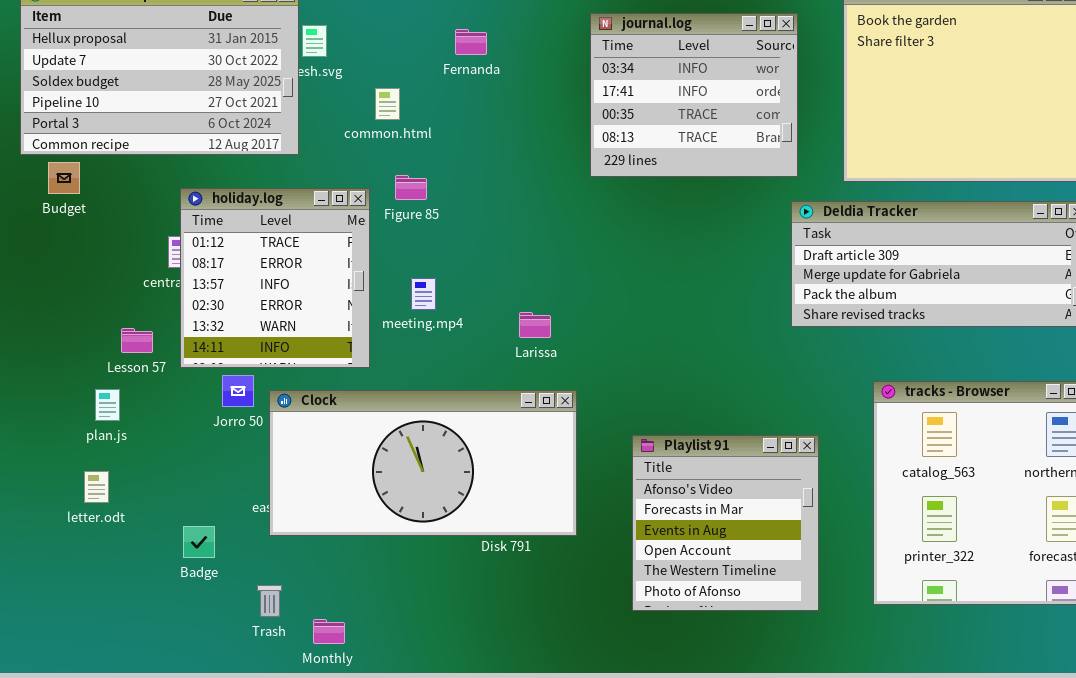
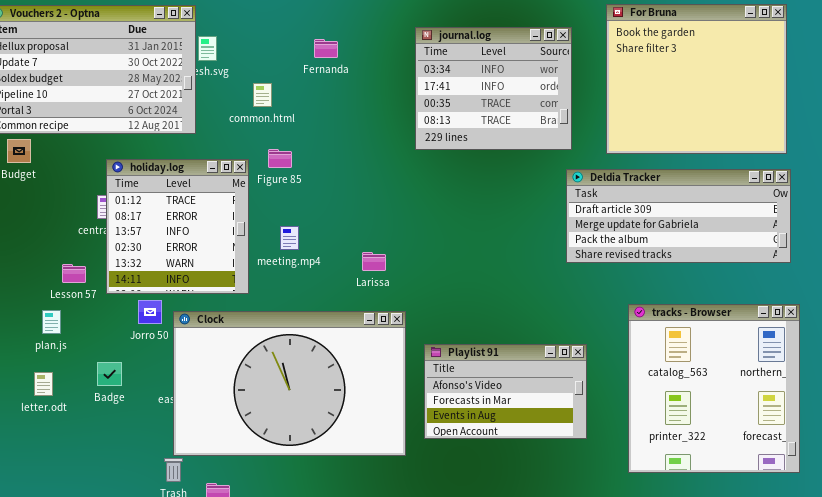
Clock: [269,390,577,536] -> [173,311,406,456], resized
Playlist 91: [632,435,819,611] -> [424,344,587,439], resized
Badge: [183,526,215,558] -> [97,362,122,386], moved

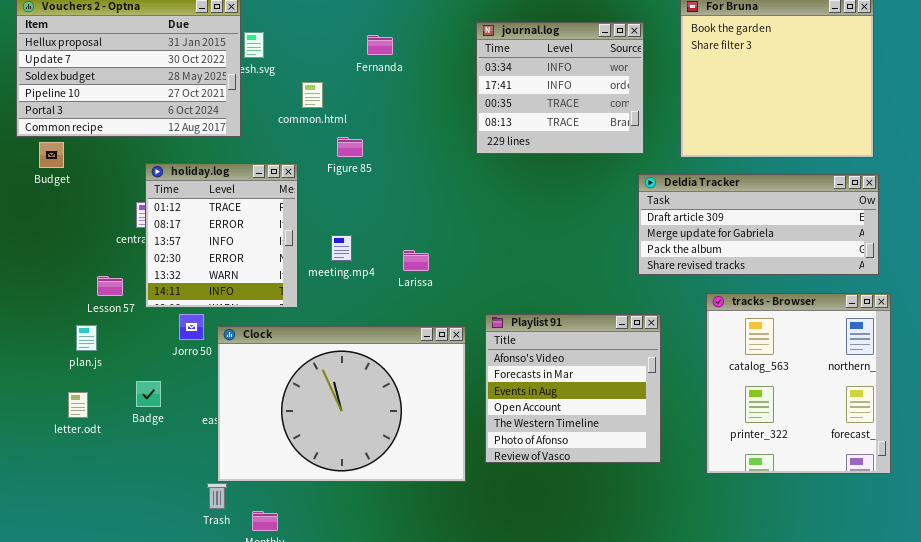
Figure 85: [268,149,292,168] -> [337,137,363,157], moved
Larissa: [362,252,386,271] -> [403,250,429,271], moved
tracks - Browser: [628,304,800,473] -> [706,293,891,474], moved
Playlist 91: [424,344,587,439] -> [485,314,661,463], resized

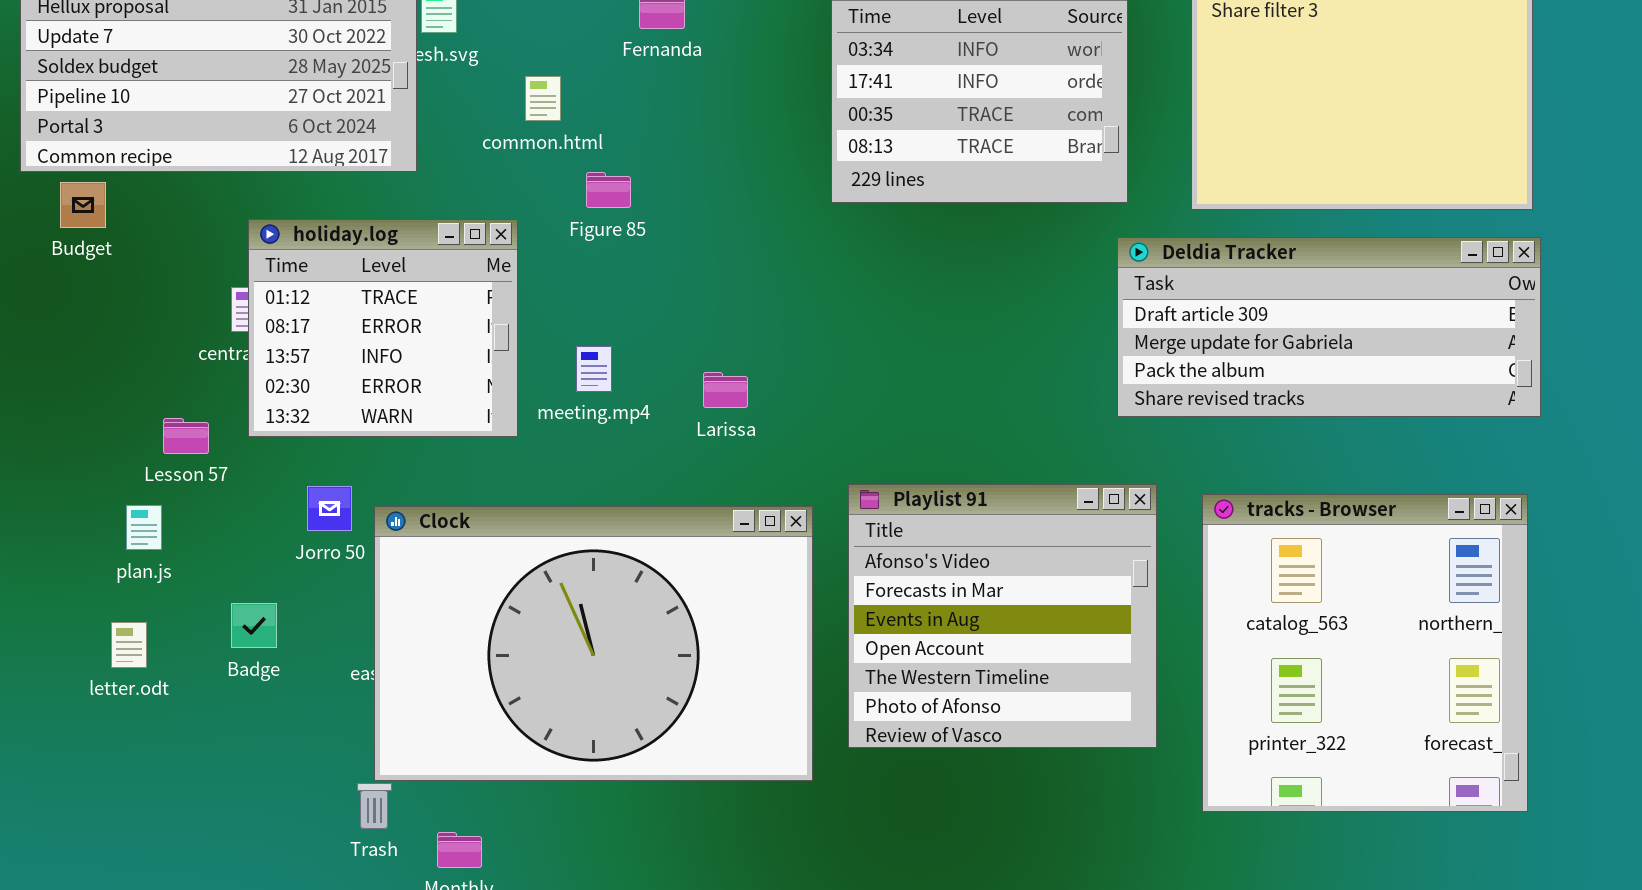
holiday.log: [145,163,298,308] -> [248,219,518,437], resized
tracks - Browser: [706,293,891,474] -> [1202,494,1528,812], moved

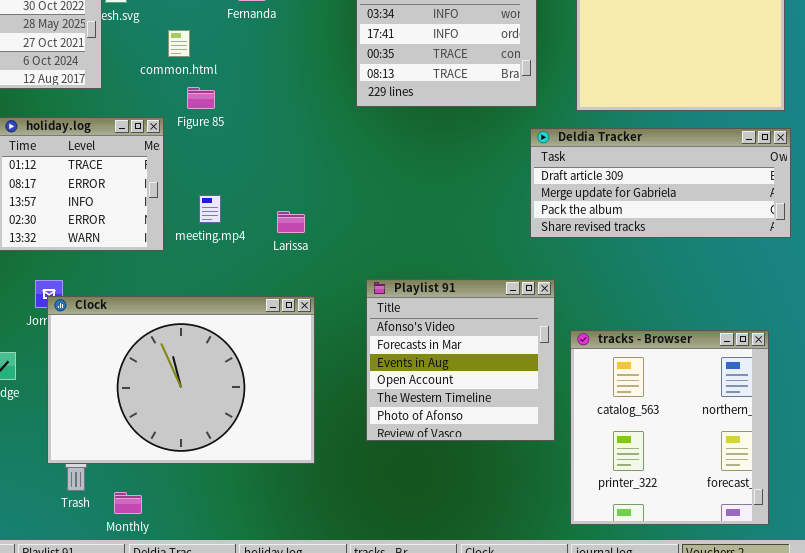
Figure 85: [586,172,631,208] -> [187,87,215,109], moved
tracks - Browser: [1202,494,1528,812] -> [570,330,769,525], moved
Clock: [374,506,813,781] -> [47,296,315,464], moved

